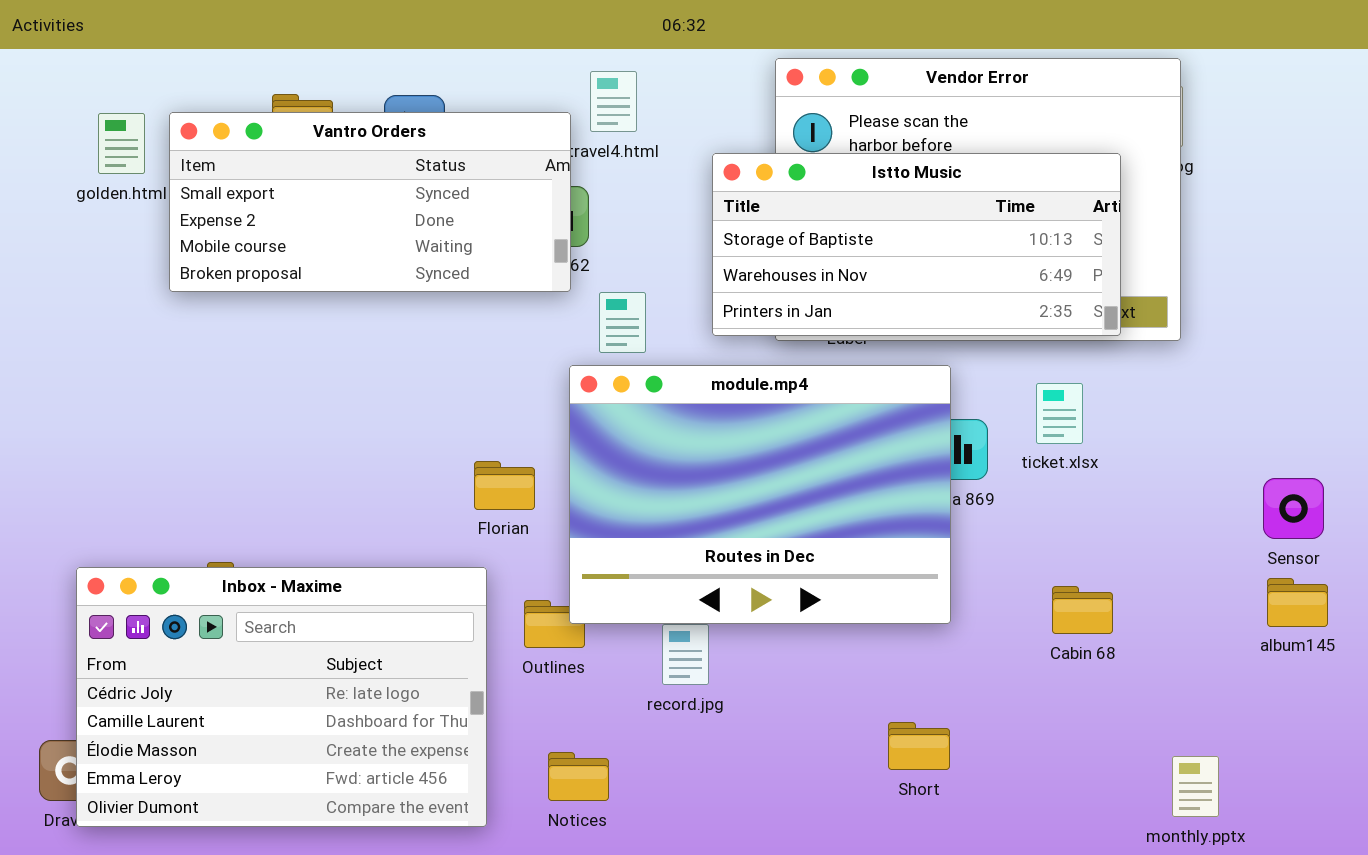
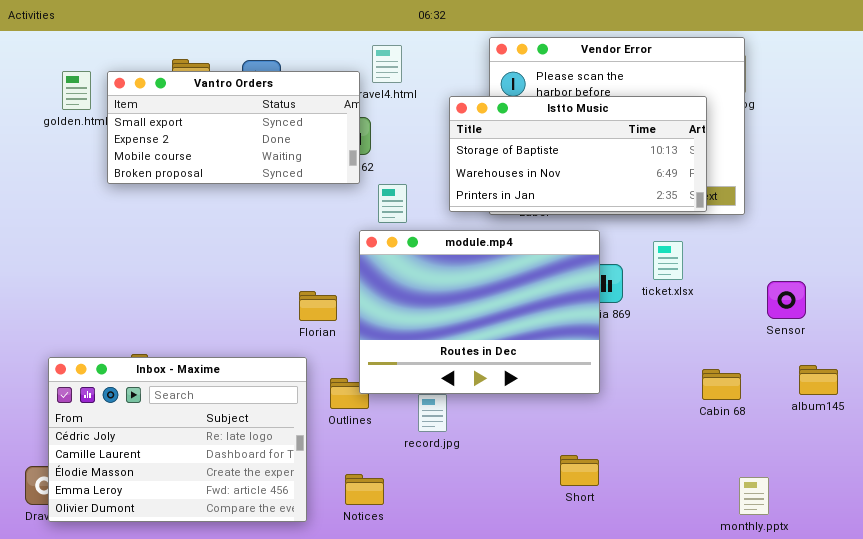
Sensor: [1263,478,1324,539] -> [767,281,806,319], moved
Cabin 68: [1052,586,1113,634] -> [702,369,741,400], moved

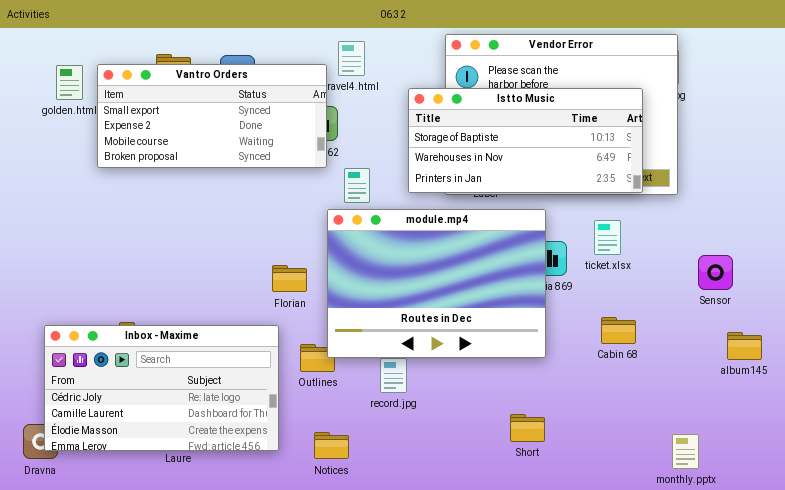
Inbox - Maxime: [48,357,307,522] -> [44,325,279,451], resized
Cabin 68: [702,369,741,400] -> [601,317,636,344], moved

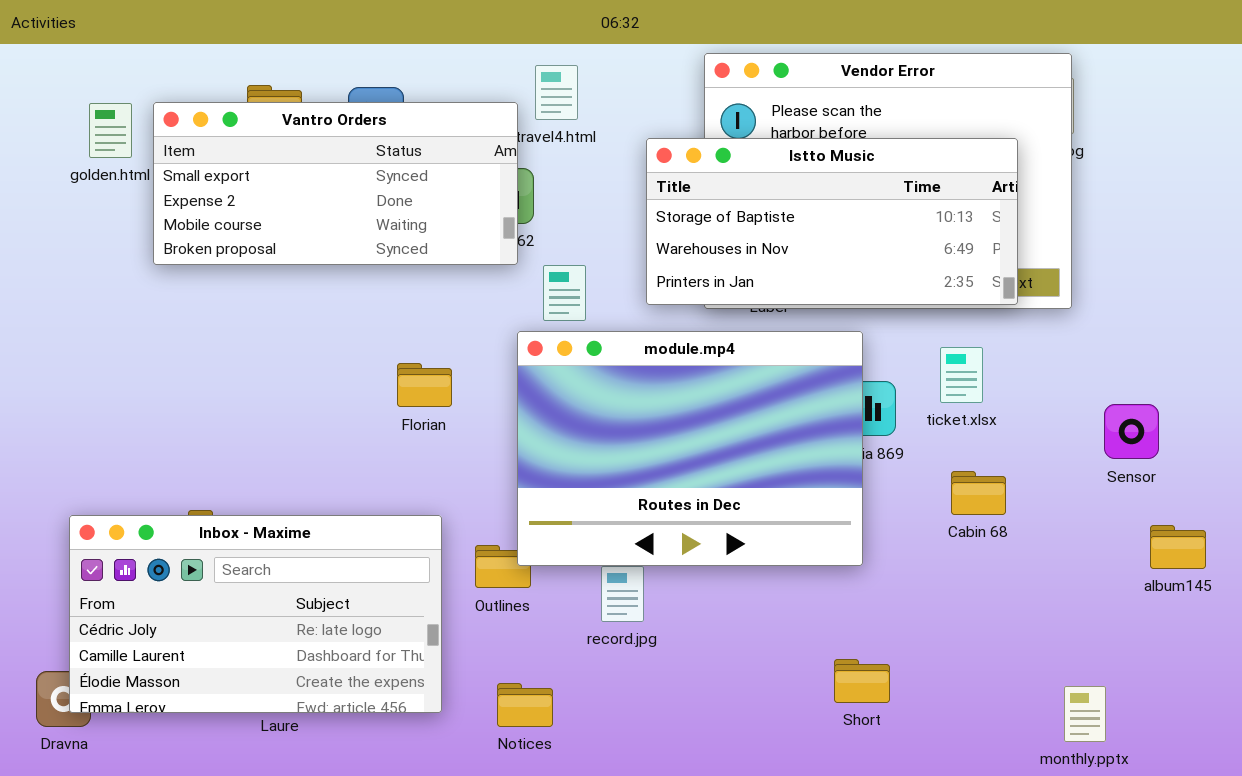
Florian: [272,265,307,292] -> [397,363,452,407], moved
Cabin 68: [601,317,636,344] -> [951,471,1006,515], moved
Short: [510,414,545,442] -> [834,659,890,703], moved

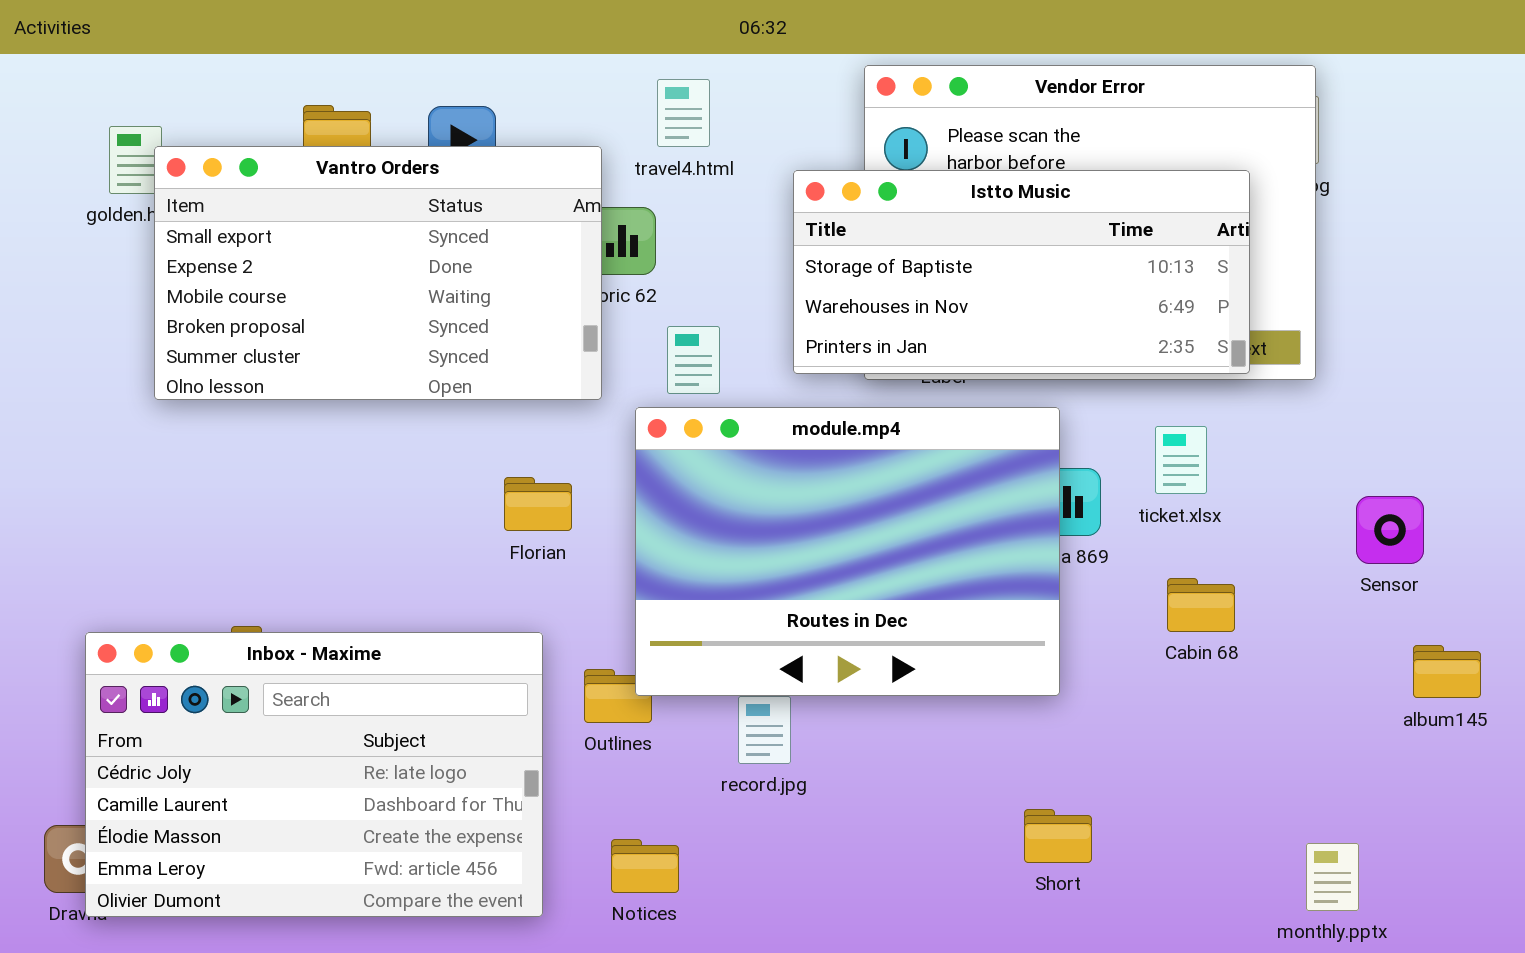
Vantro Orders: [153,102,518,265] -> [154,146,602,400], moved, resized
Florian: [397,363,452,407] -> [504,477,572,531], moved
Inbox - Maxime: [69,515,442,713] -> [85,632,543,917], resized

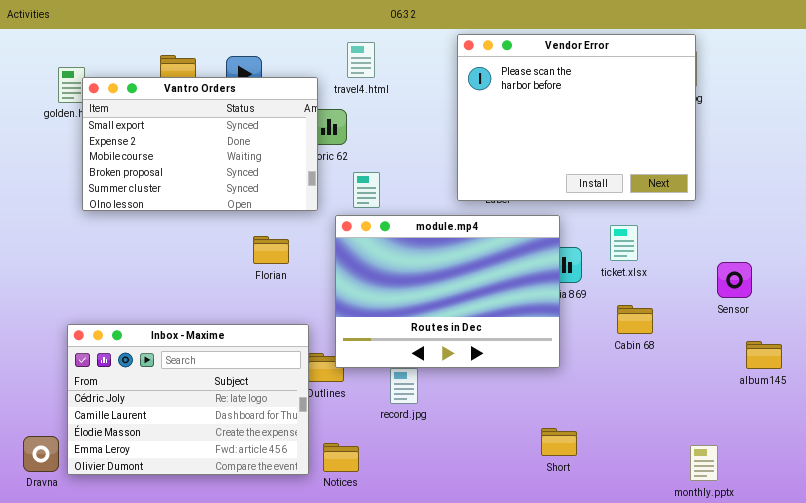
Istto Music: [793,170,1250,374] -> none, closed
Florian: [504,477,572,531] -> [253,236,289,264], moved
Inbox - Maxime: [85,632,543,917] -> [67,324,309,475], moved

